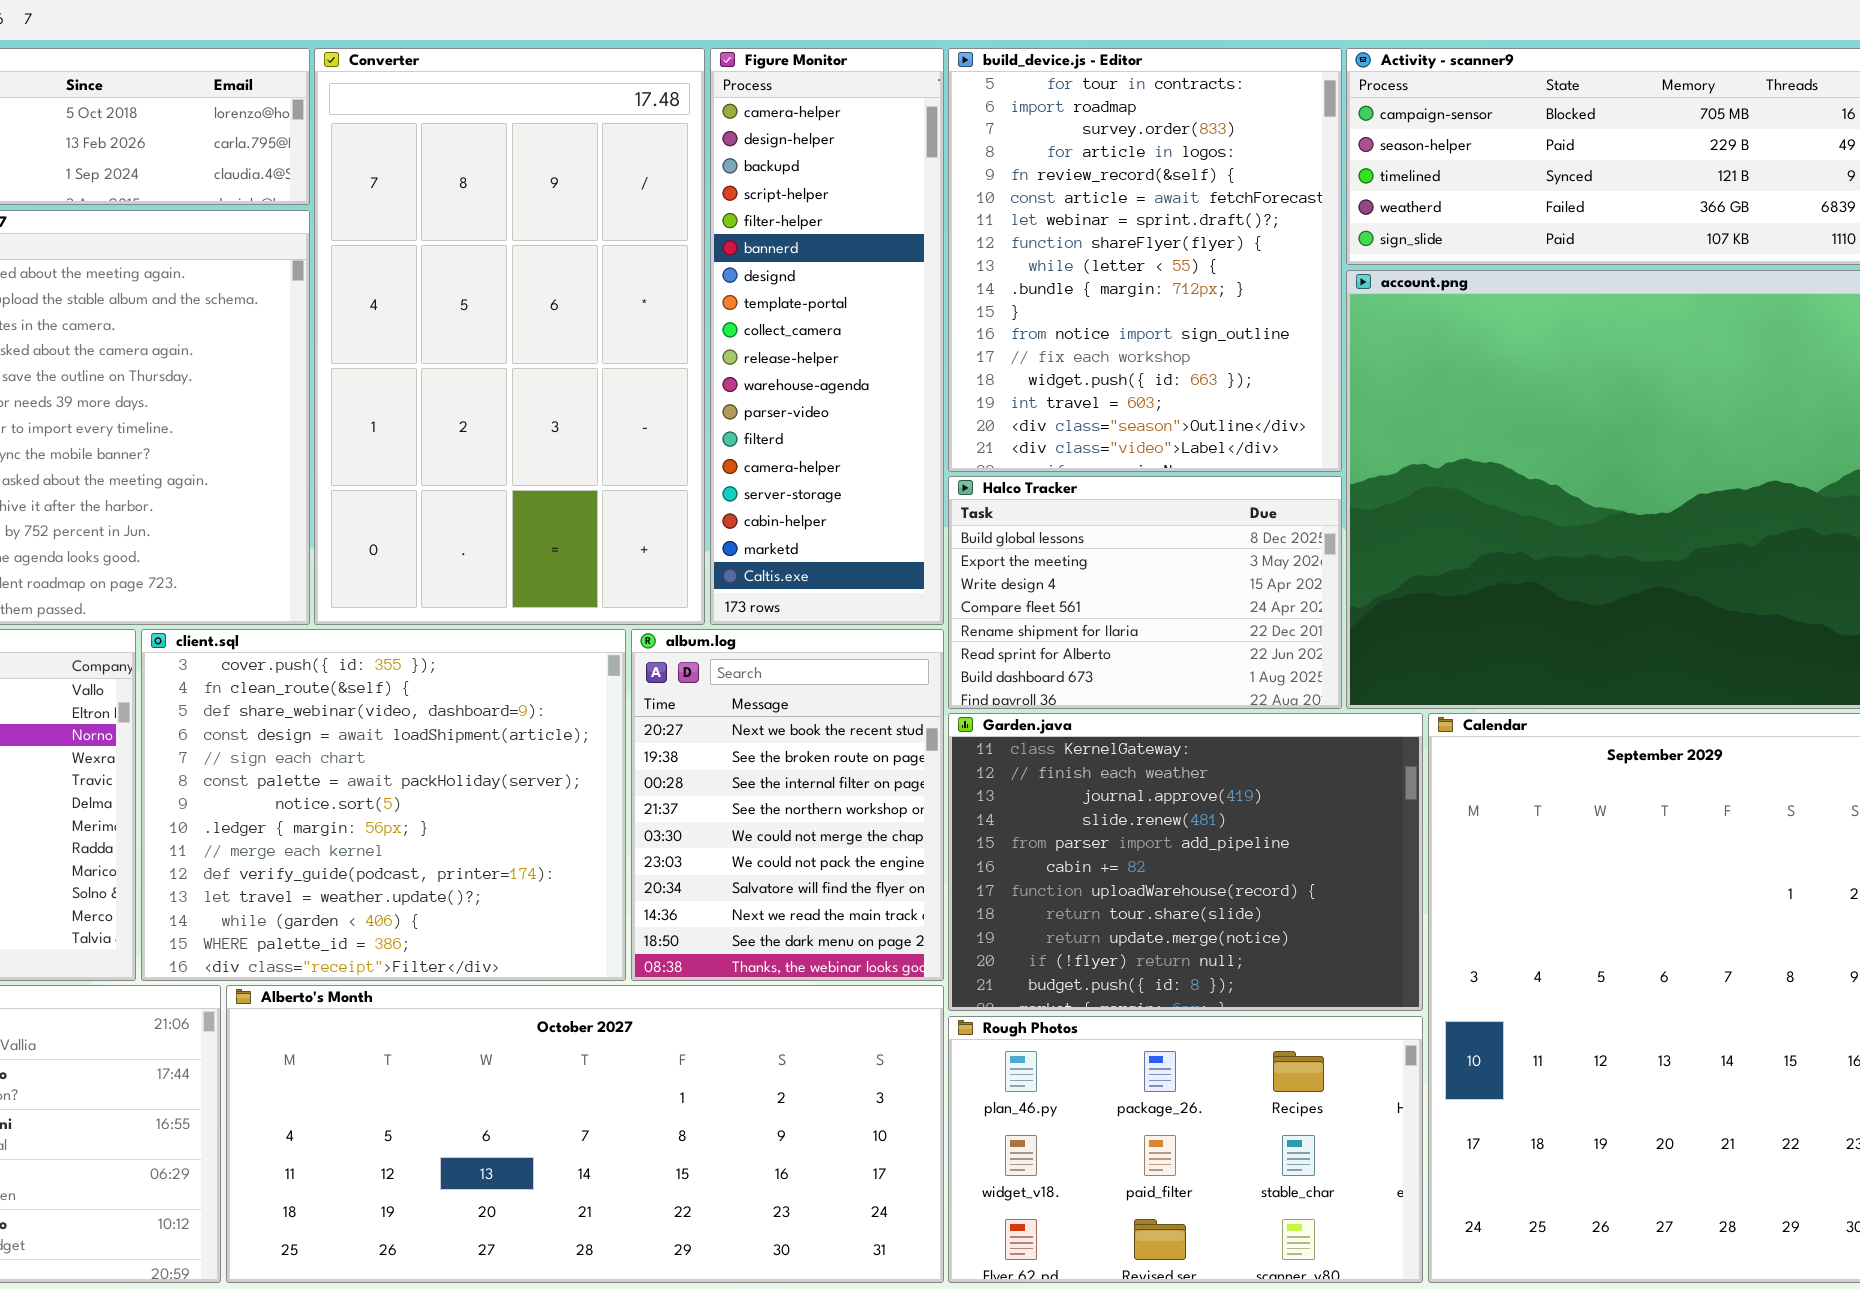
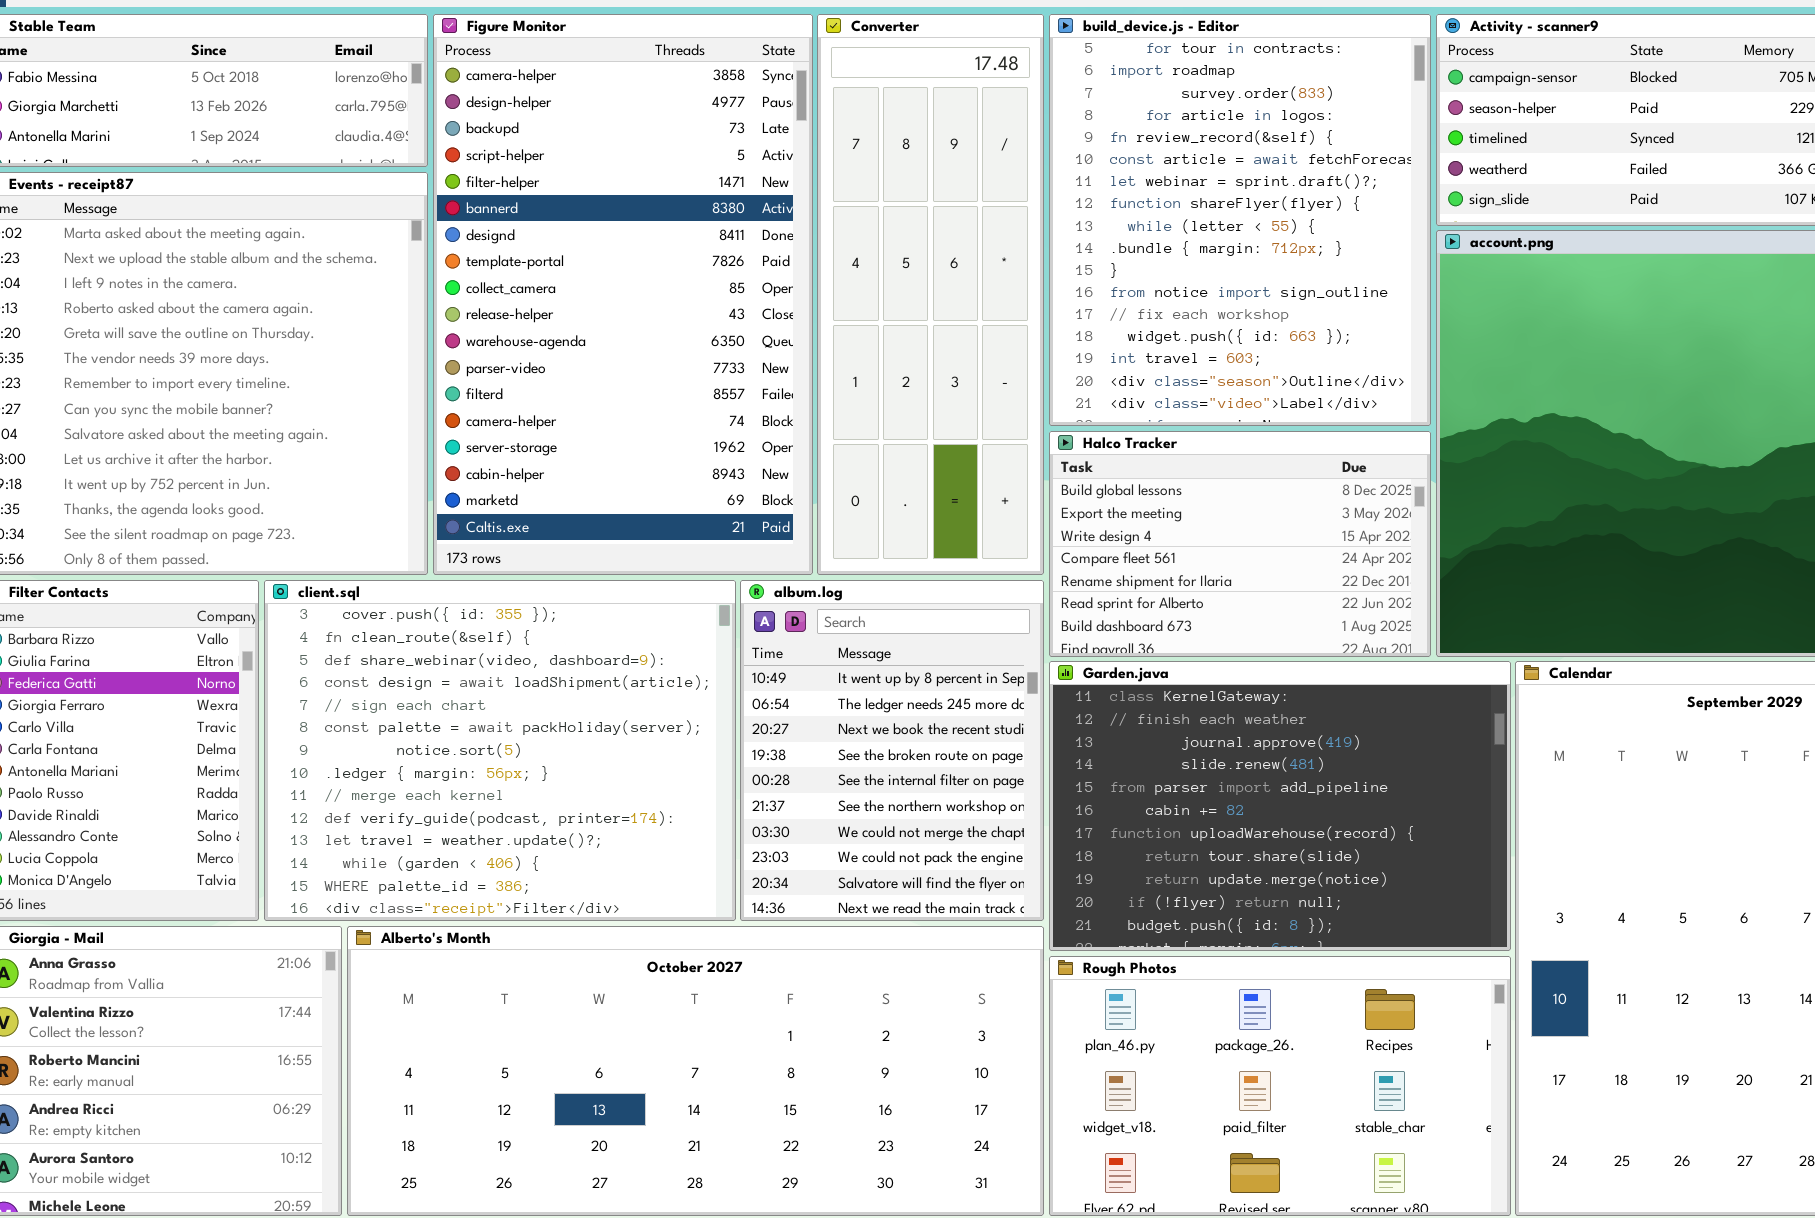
Converter: [314,48,705,625] -> [817,14,1044,575], moved, resized
Figure Monitor: [710,48,944,625] -> [433,14,813,575], moved, resized
album.log: [631,629,944,981] -> [740,580,1044,921], scrolled up 2 rows

